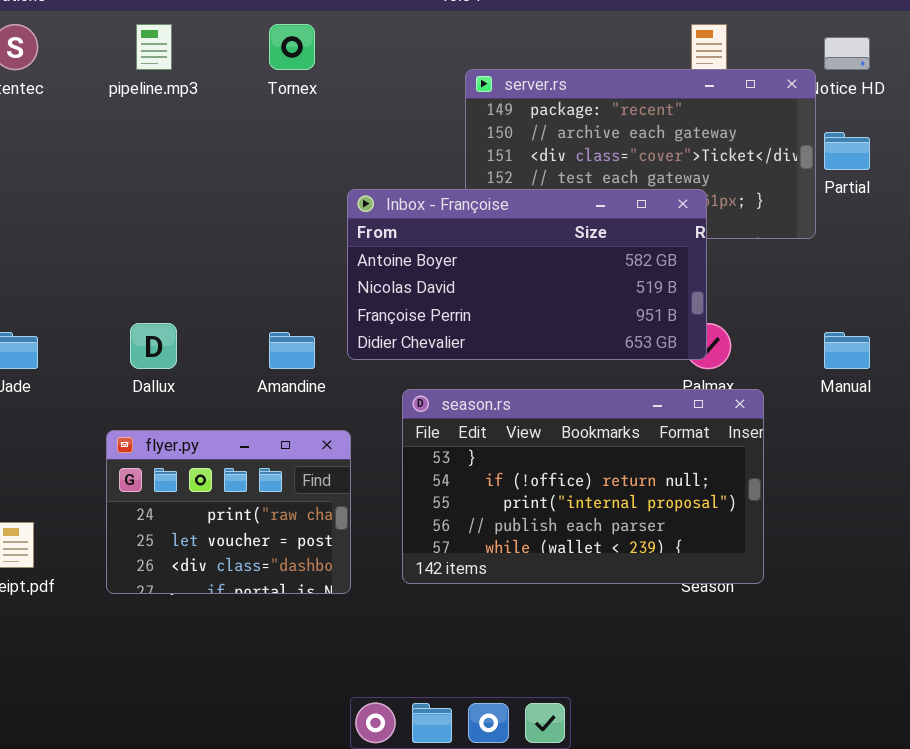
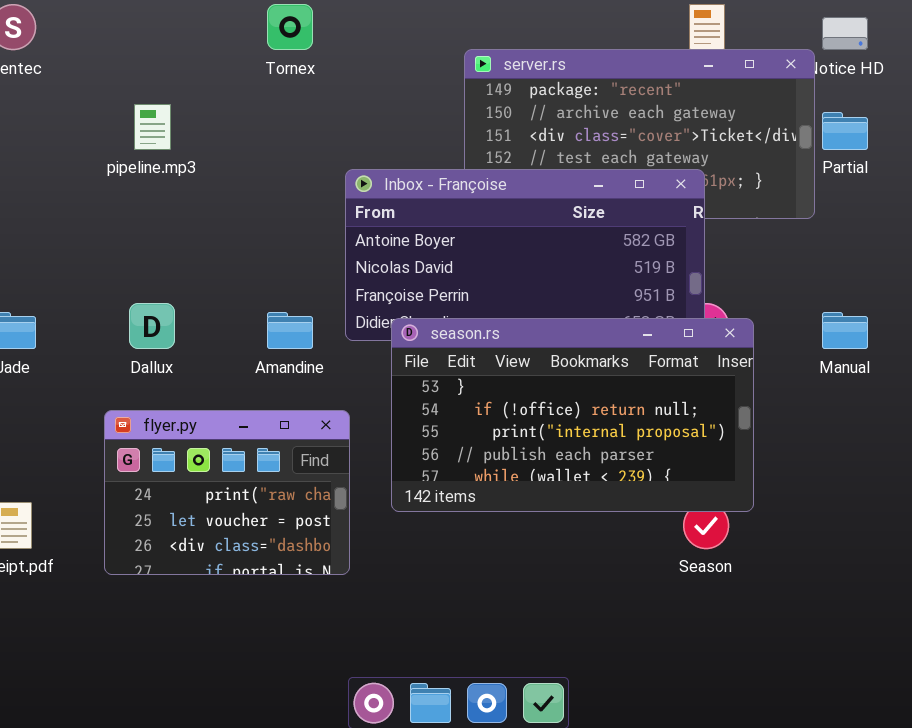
pipeline.mp3: [136,24,172,70] -> [134,104,171,150], moved
season.rs: [402,389,764,584] -> [391,318,754,512], moved

